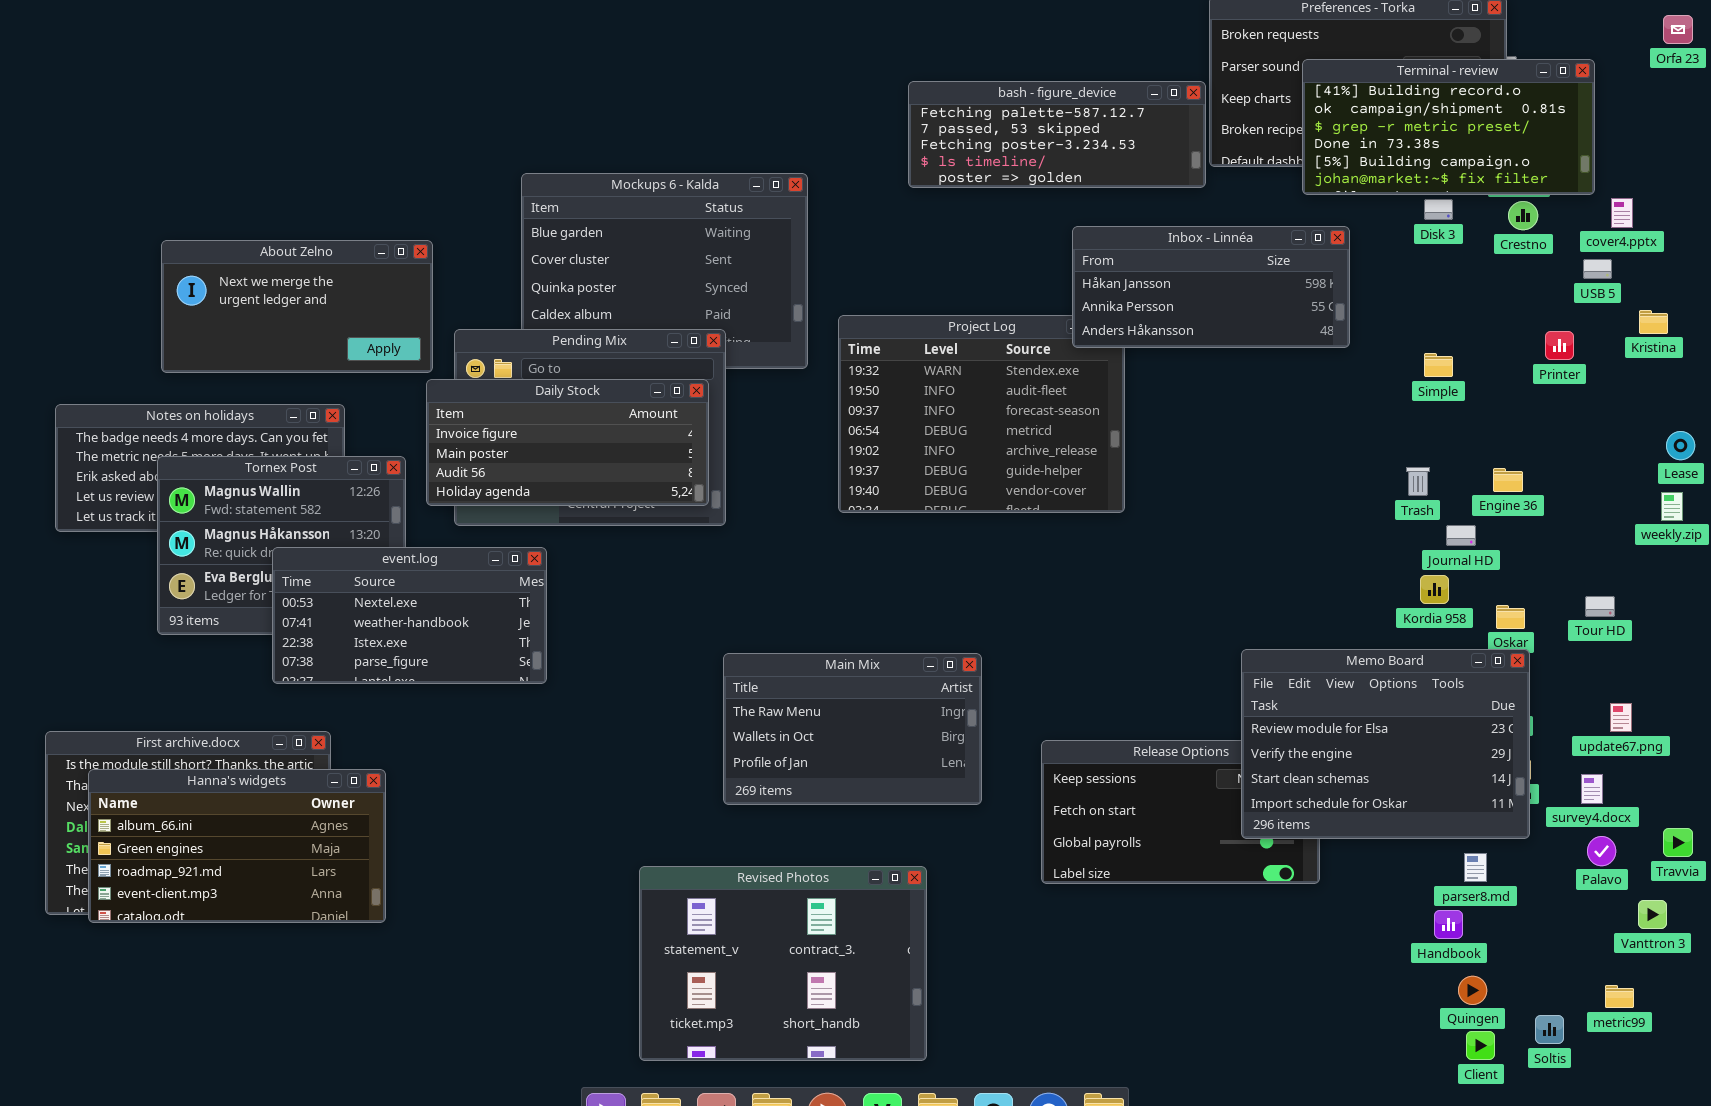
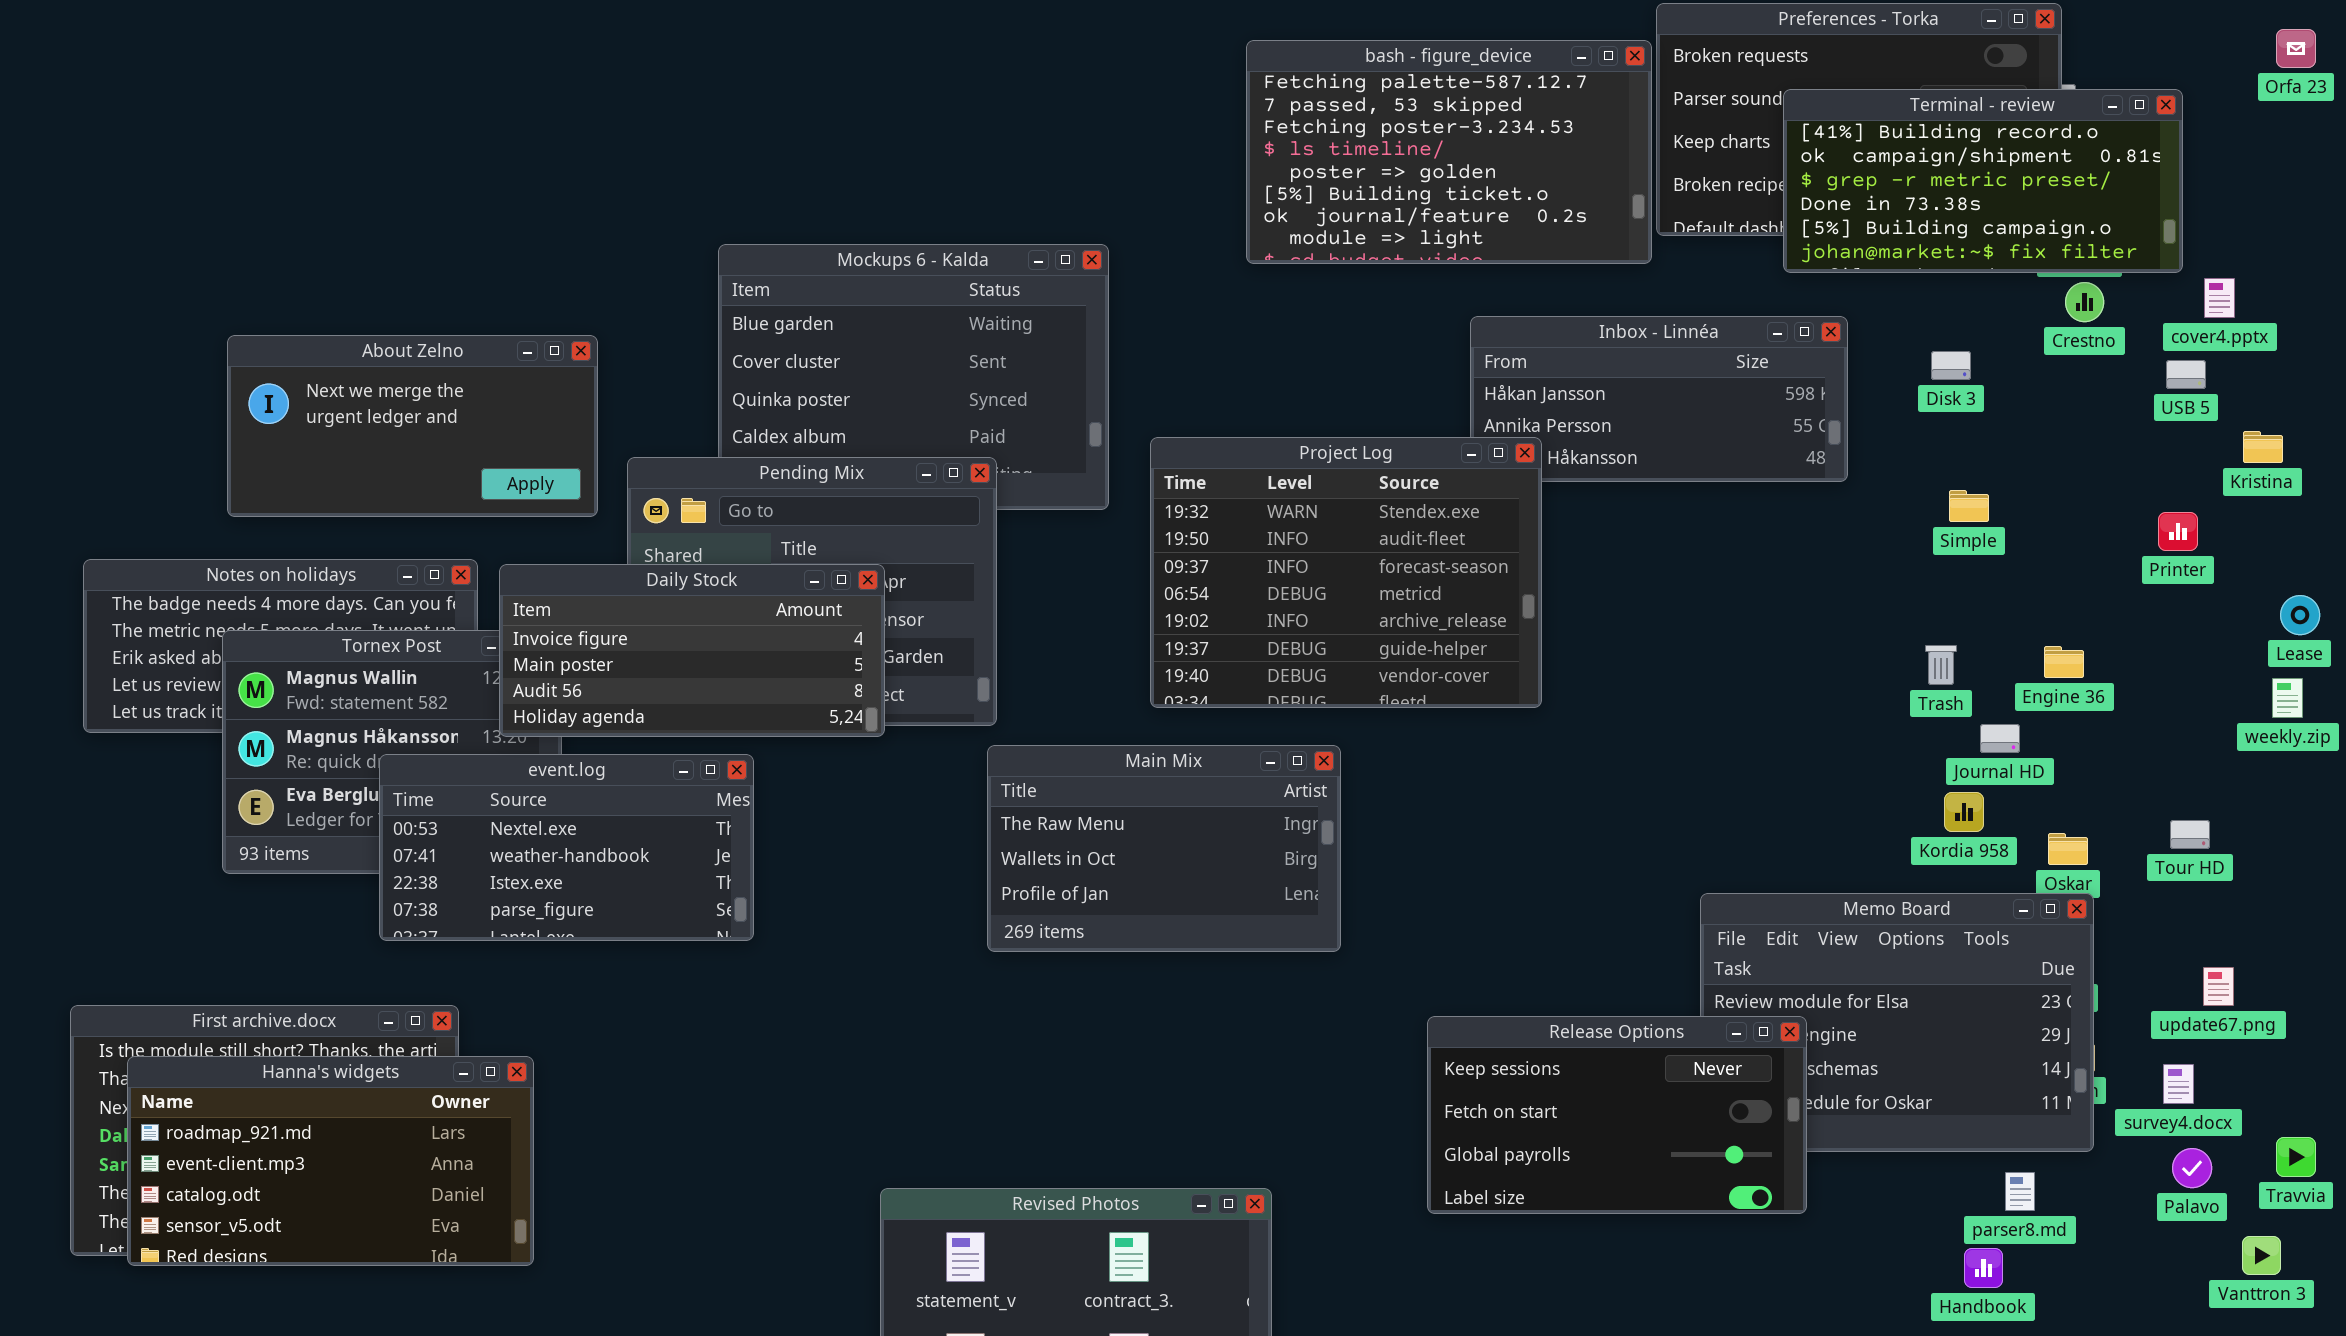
bash - figure_device: [908,81,1206,188] -> [1246,40,1652,264], resized
Disk 3: [1424,199,1453,220] -> [1931,351,1971,380], moved
Project Log: [838,315,1125,513] -> [1150,437,1542,708], raised
Printer: [1545,331,1574,360] -> [2158,512,2198,551], moved
Daily Stock: [426,379,709,506] -> [499,564,885,737], moved
Main Mix: [723,653,982,805] -> [987,745,1341,952], moved
Release Options: [1041,740,1320,884] -> [1427,1016,1807,1214], raised
Hanna's widgets: [88,769,386,923] -> [127,1056,534,1266], scrolled down 2 rows

